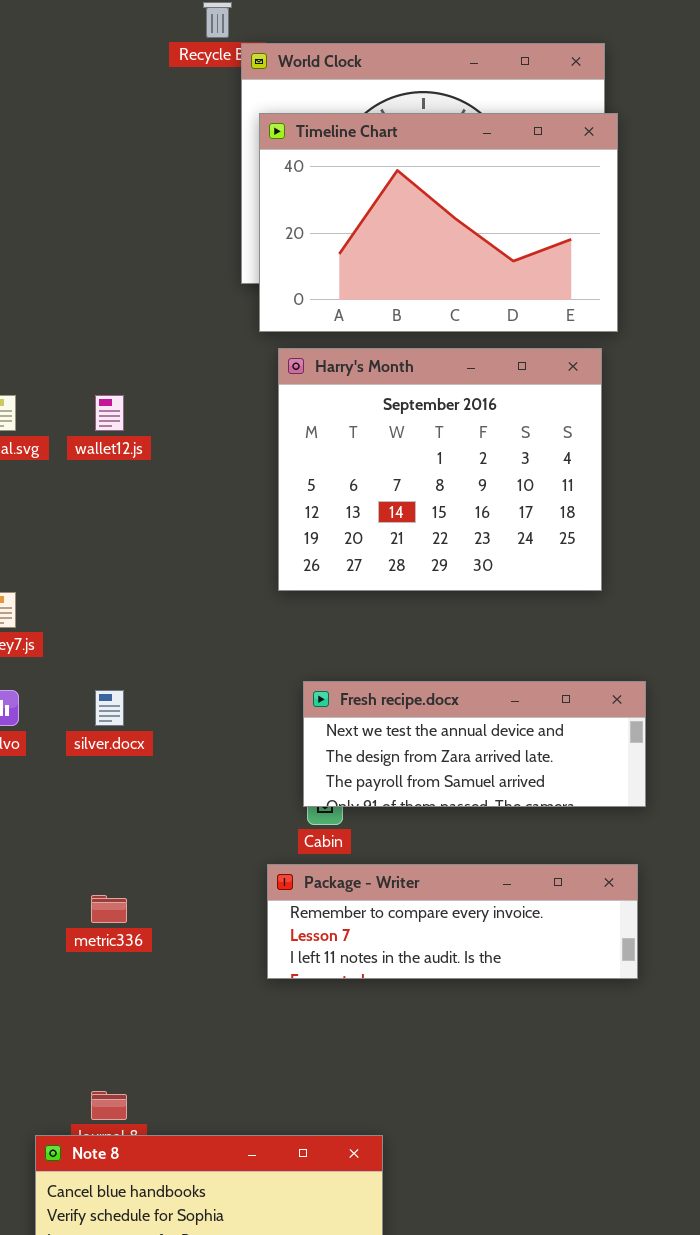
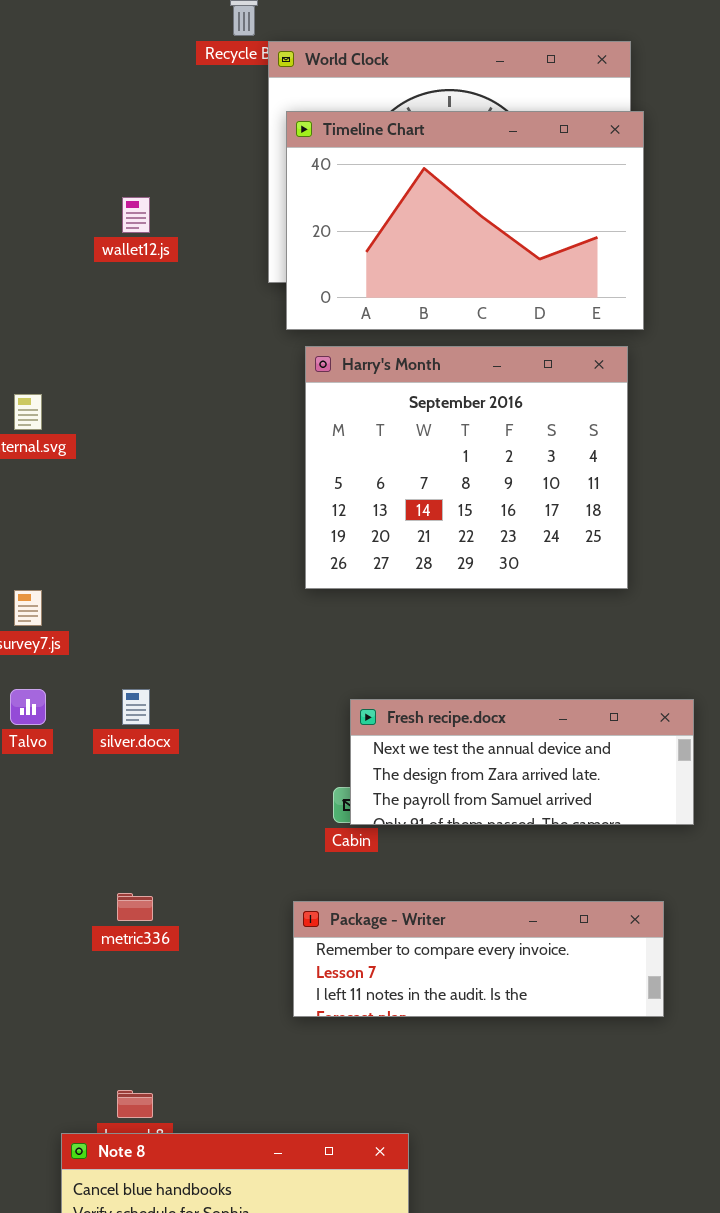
wallet12.js: [95,395,124,431] -> [122,197,150,233], moved
Fresh recipe.docx: [303,681,646,807] -> [350,699,694,825], moved
Package - Writer: [267,864,638,979] -> [293,901,664,1017], moved

